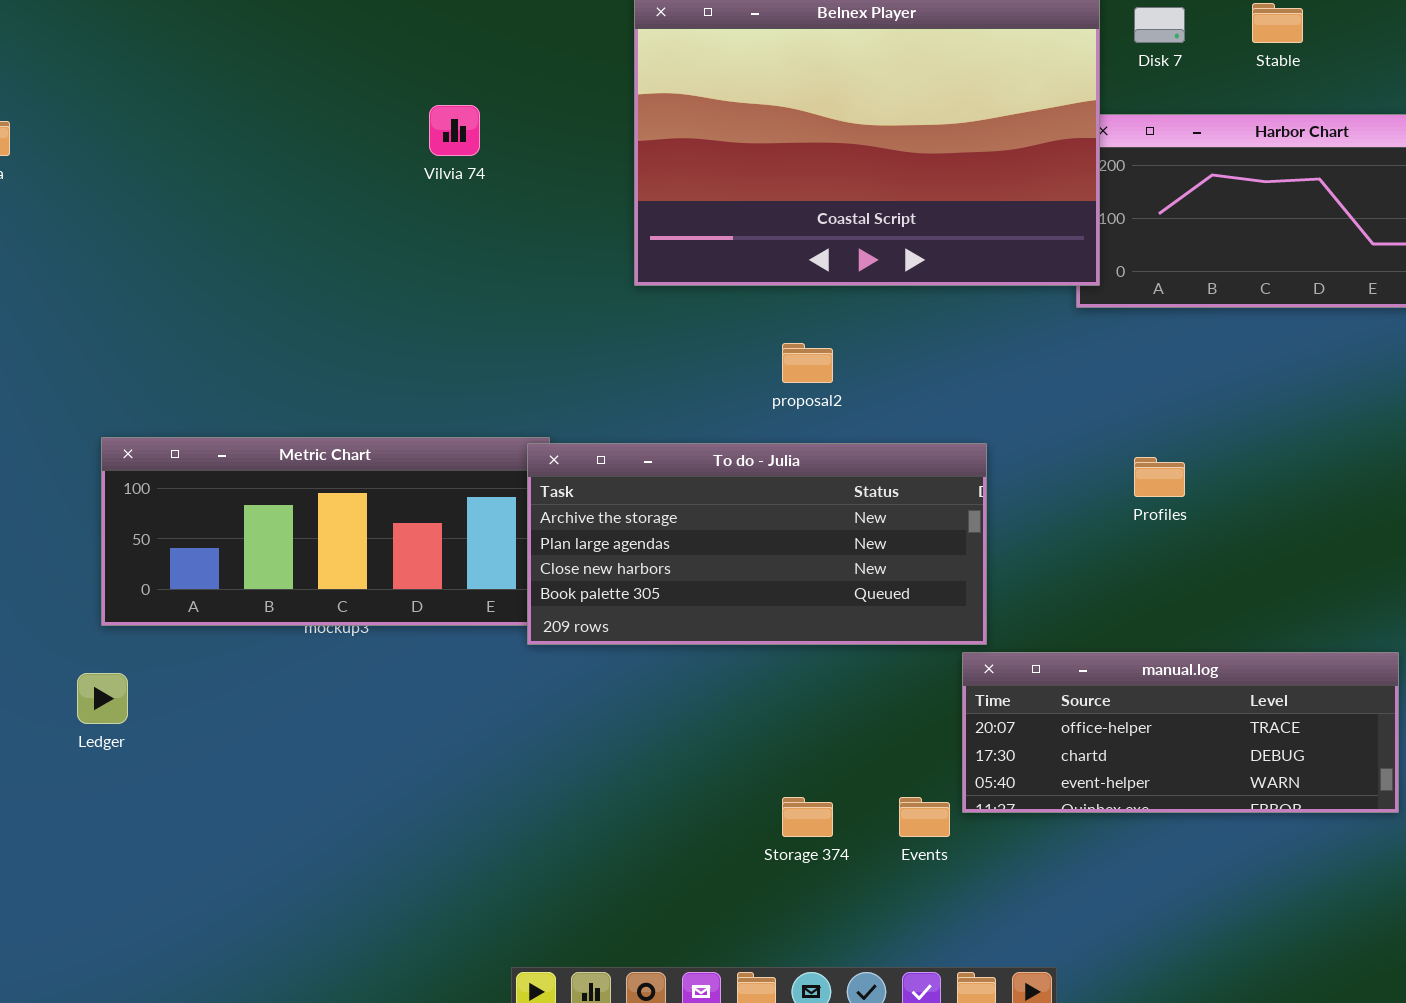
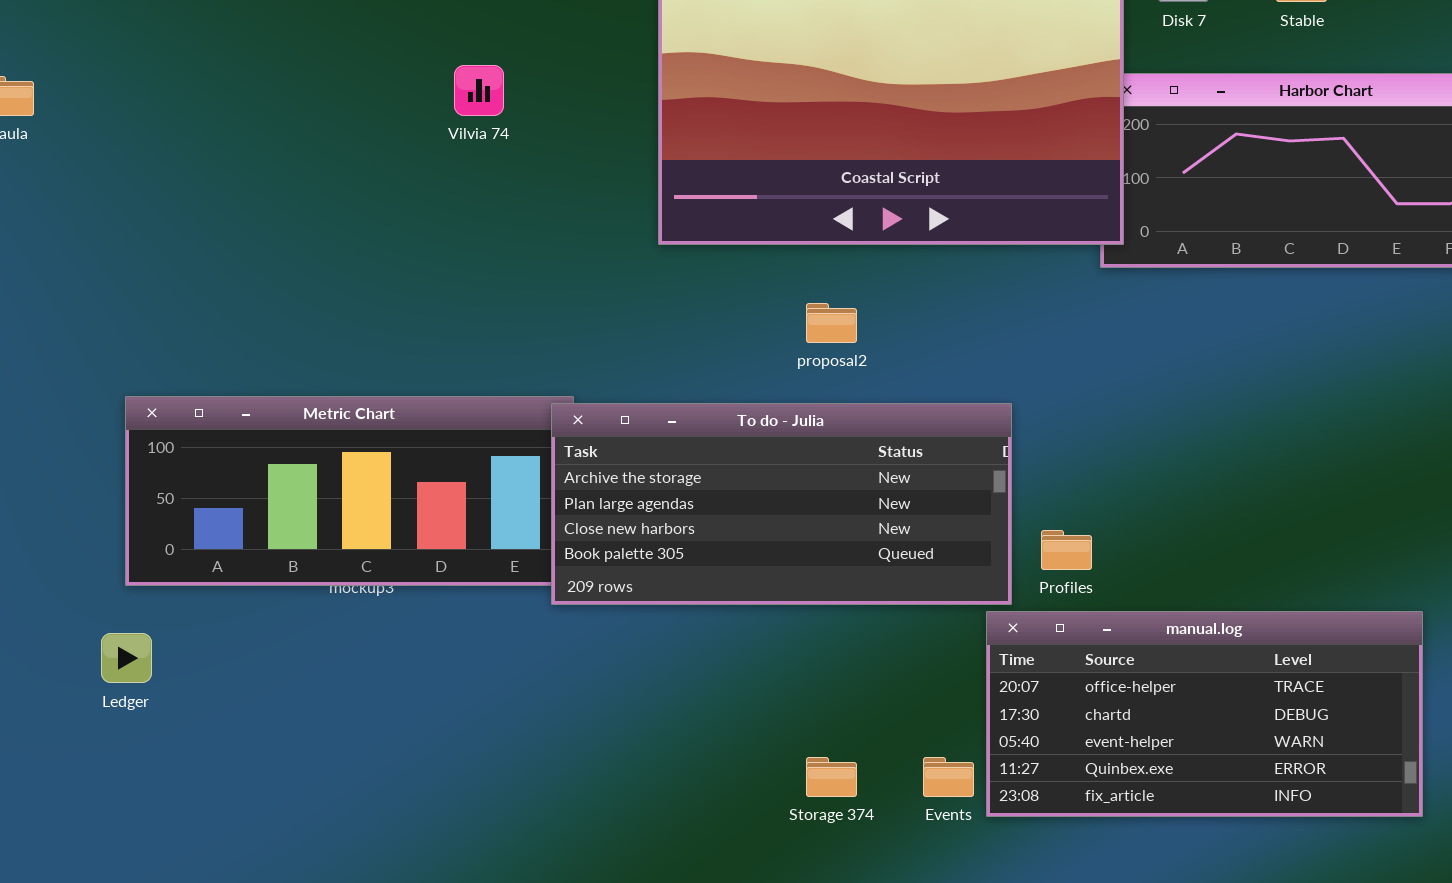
Profiles: [1134,457,1185,497] -> [1041,530,1092,570], moved
manual.log: [962,652,1399,813] -> [986,611,1423,817], resized

